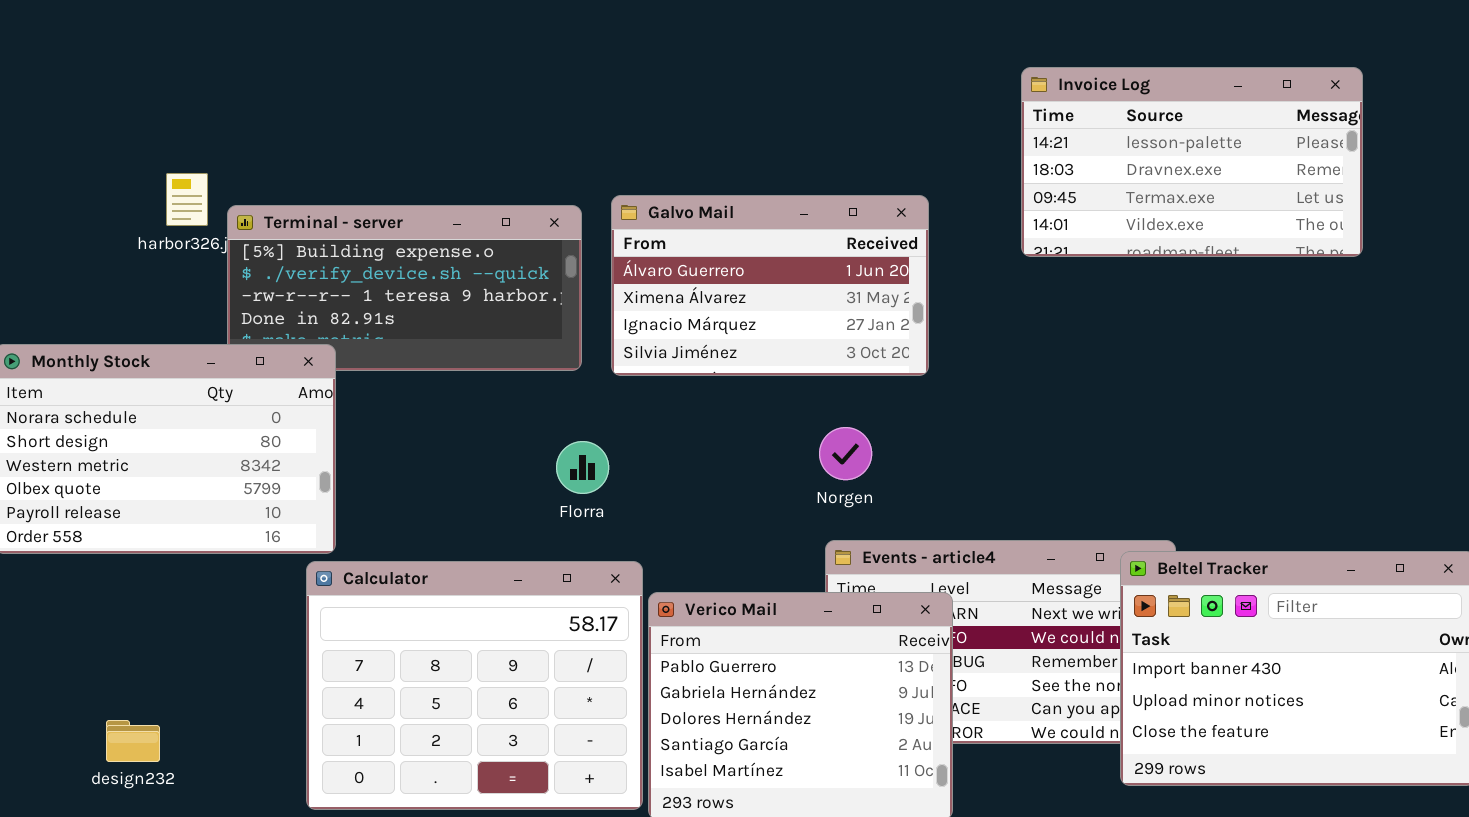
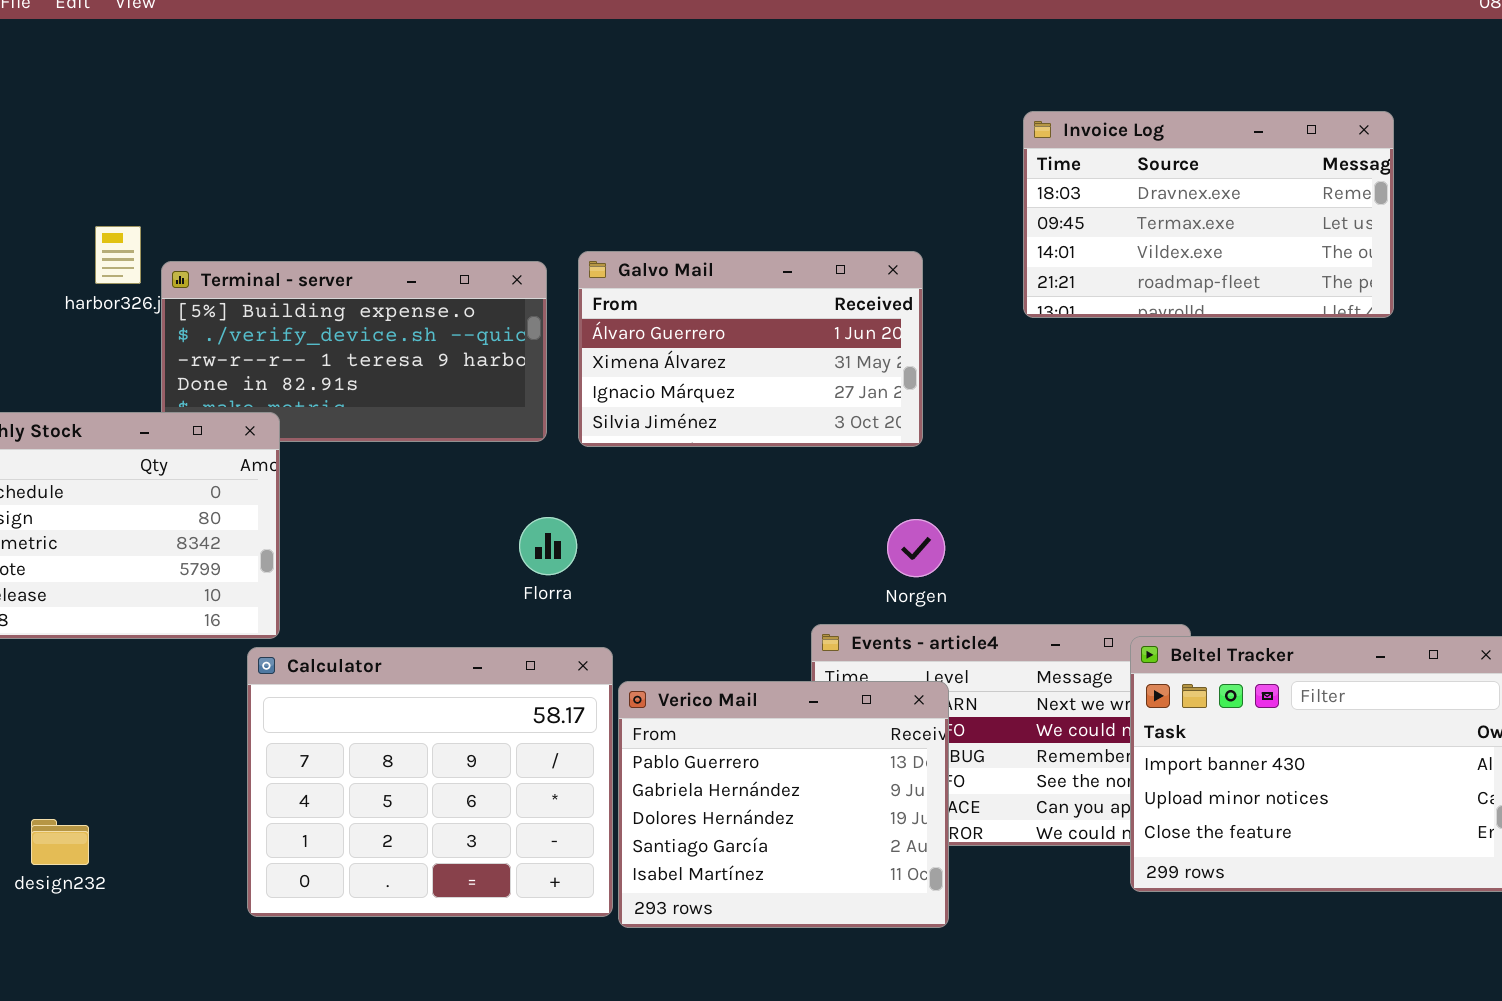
Invoice Log: [1021,67,1363,257] -> [1023,111,1394,318], scrolled down 1 row
Norgen: [819,427,872,480] -> [887,519,945,577], moved

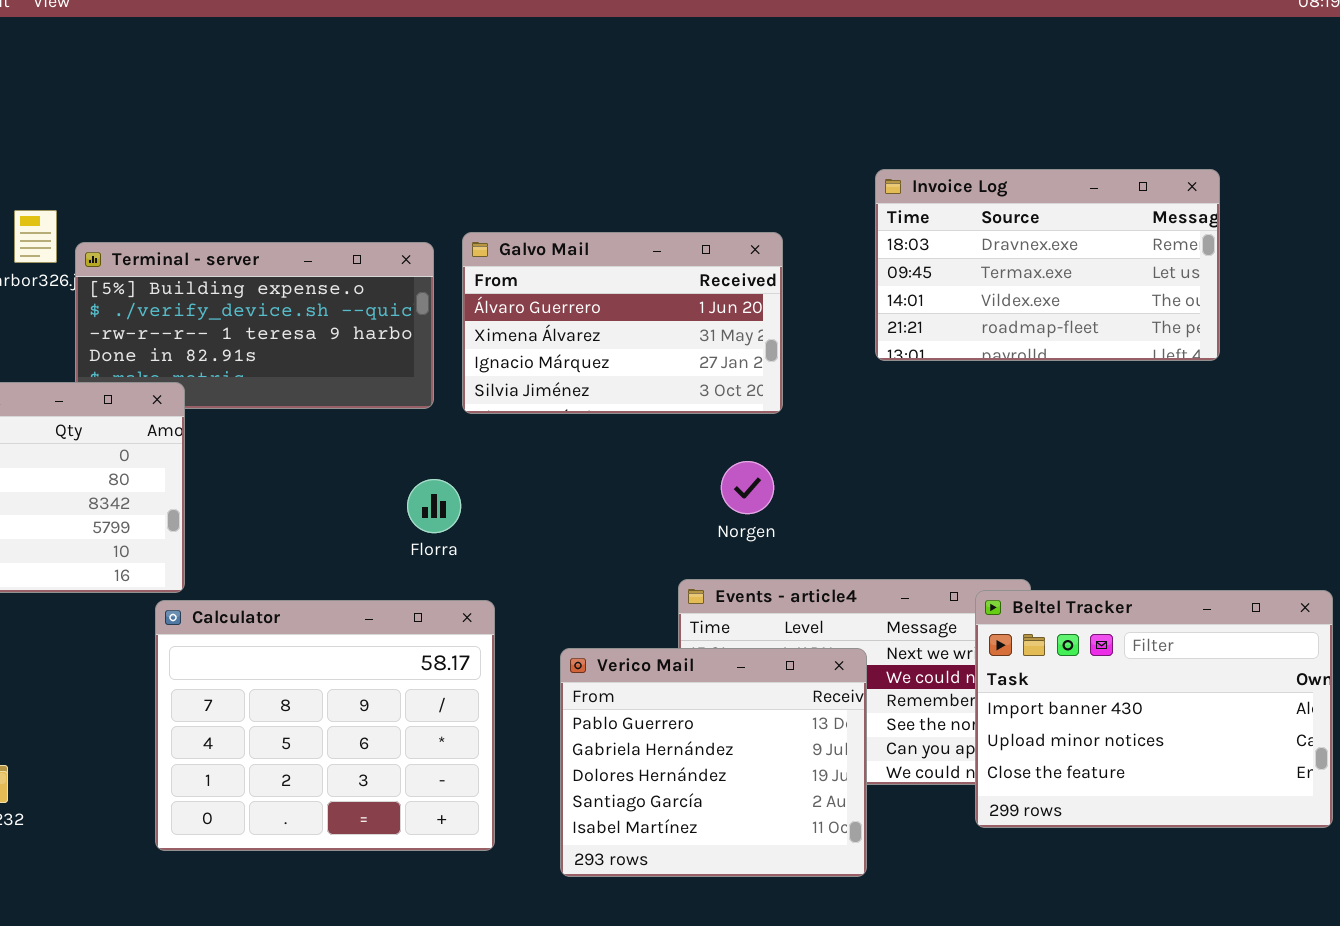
Invoice Log: [1023,111,1394,318] -> [875,169,1220,361], moved
Norgen: [887,519,945,577] -> [721,461,774,514], moved
Verico Mail: [618,681,949,928] -> [560,648,867,877], moved

